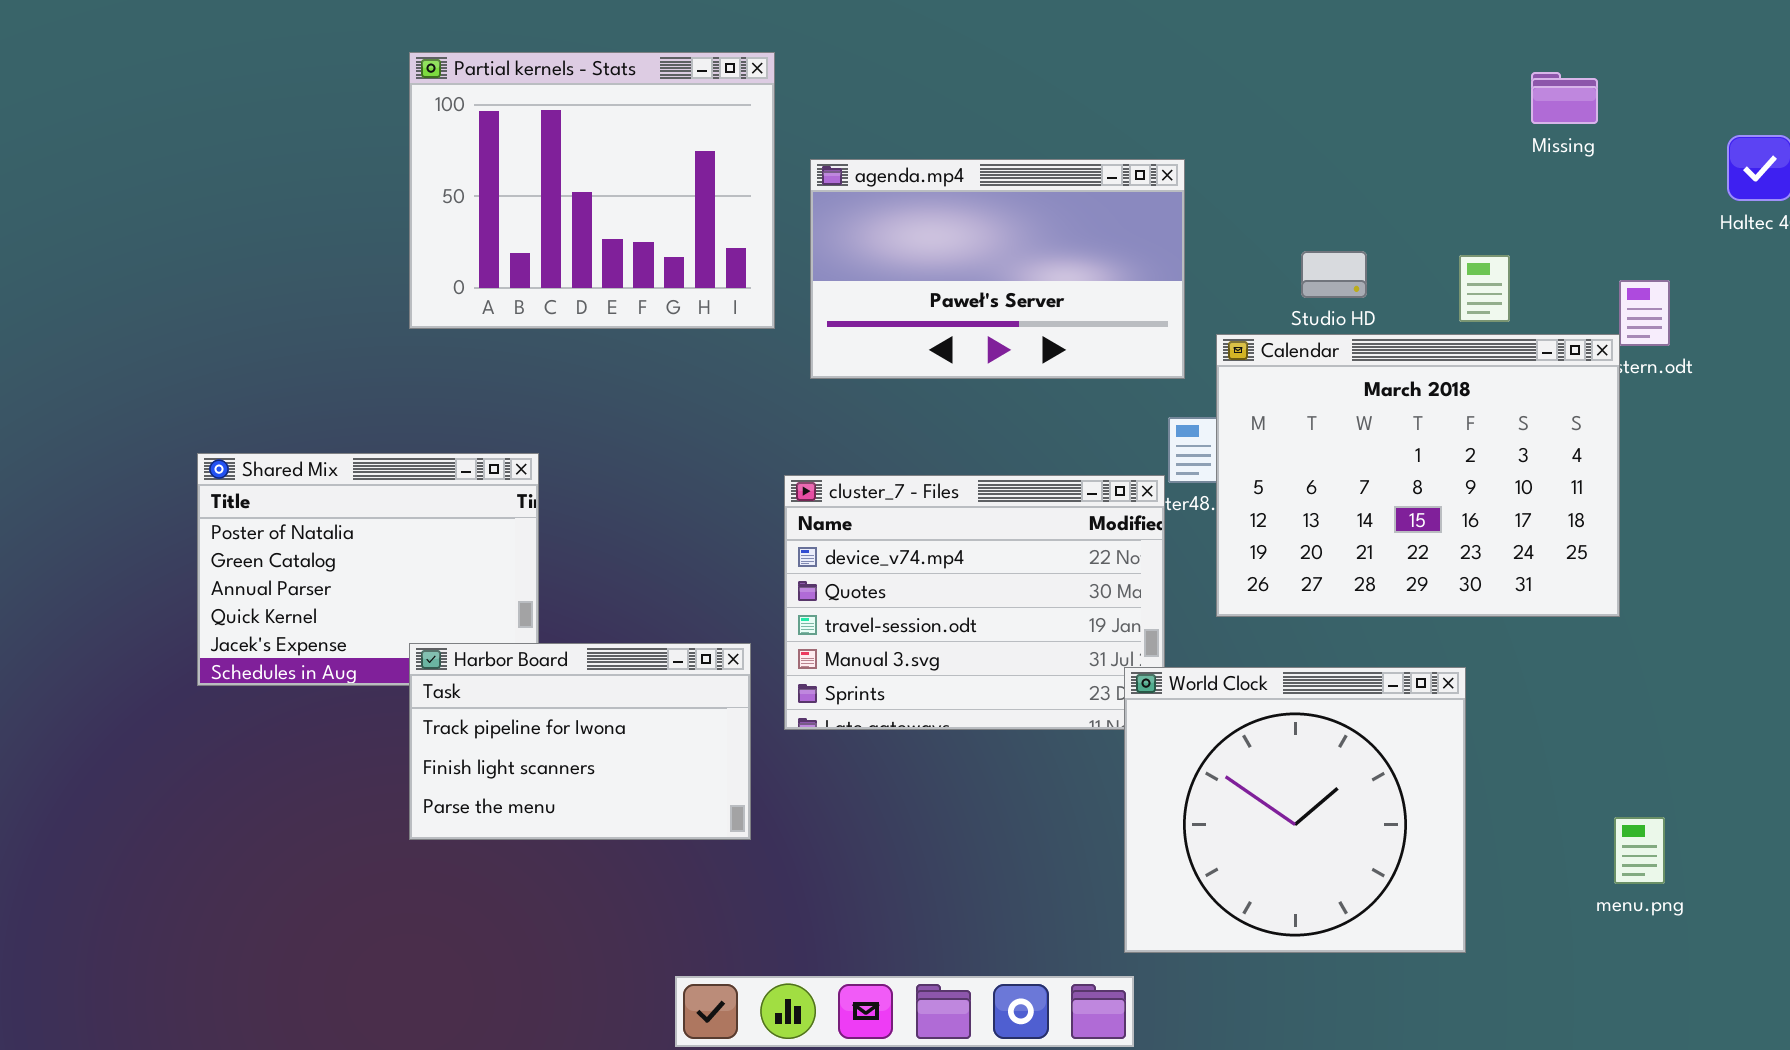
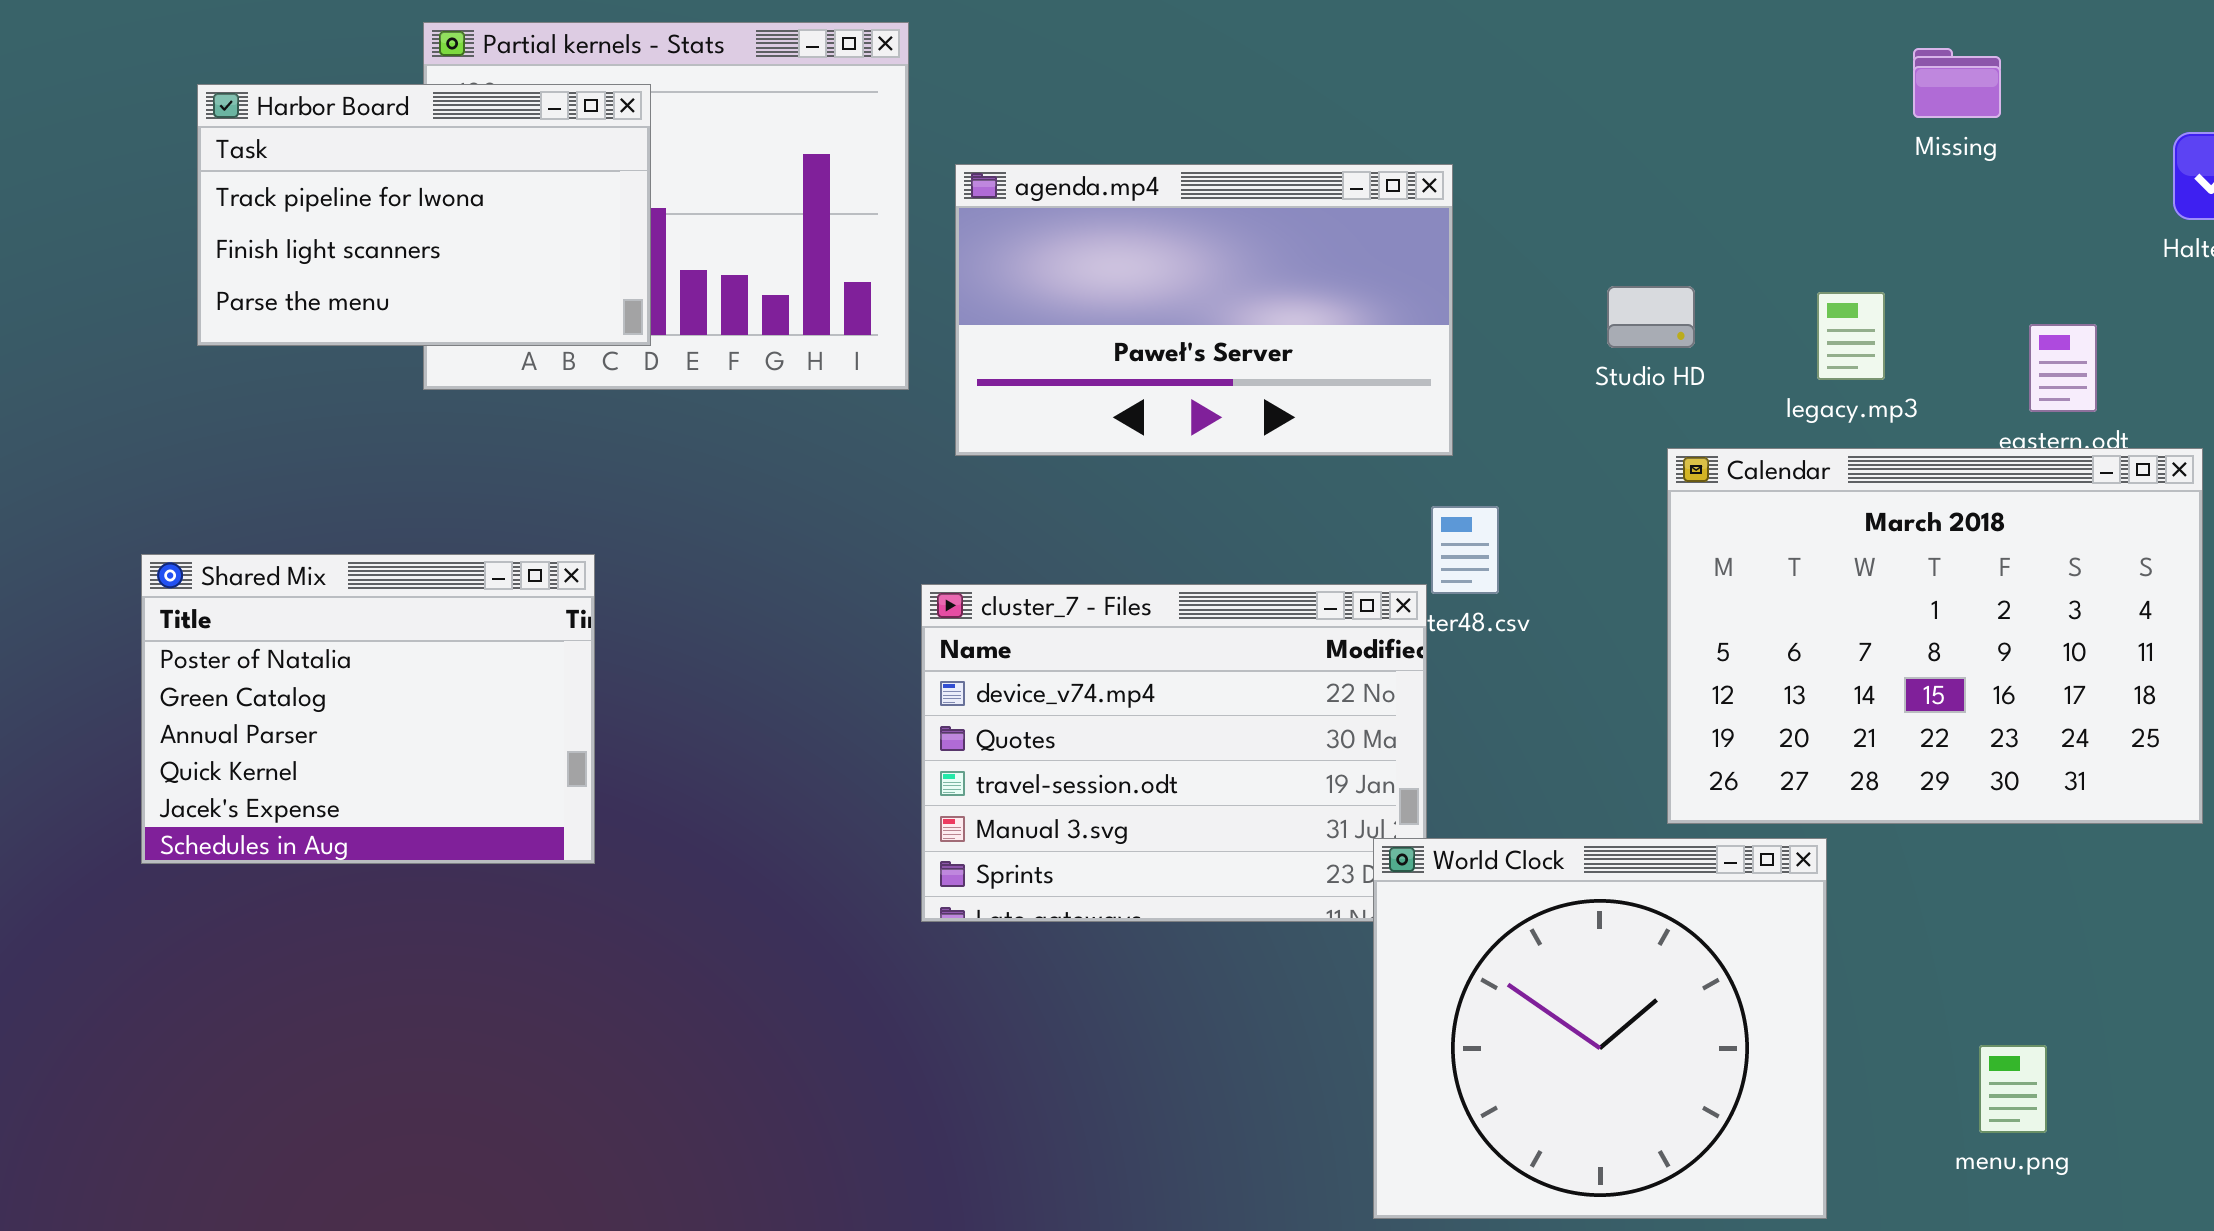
Calendar: [1216,334,1620,617] -> [1667,448,2203,824], moved
Harbor Board: [409,643,751,840] -> [197,84,651,346], moved
menu.png: [1614,817,1665,884] -> [1979,1045,2047,1133], moved

